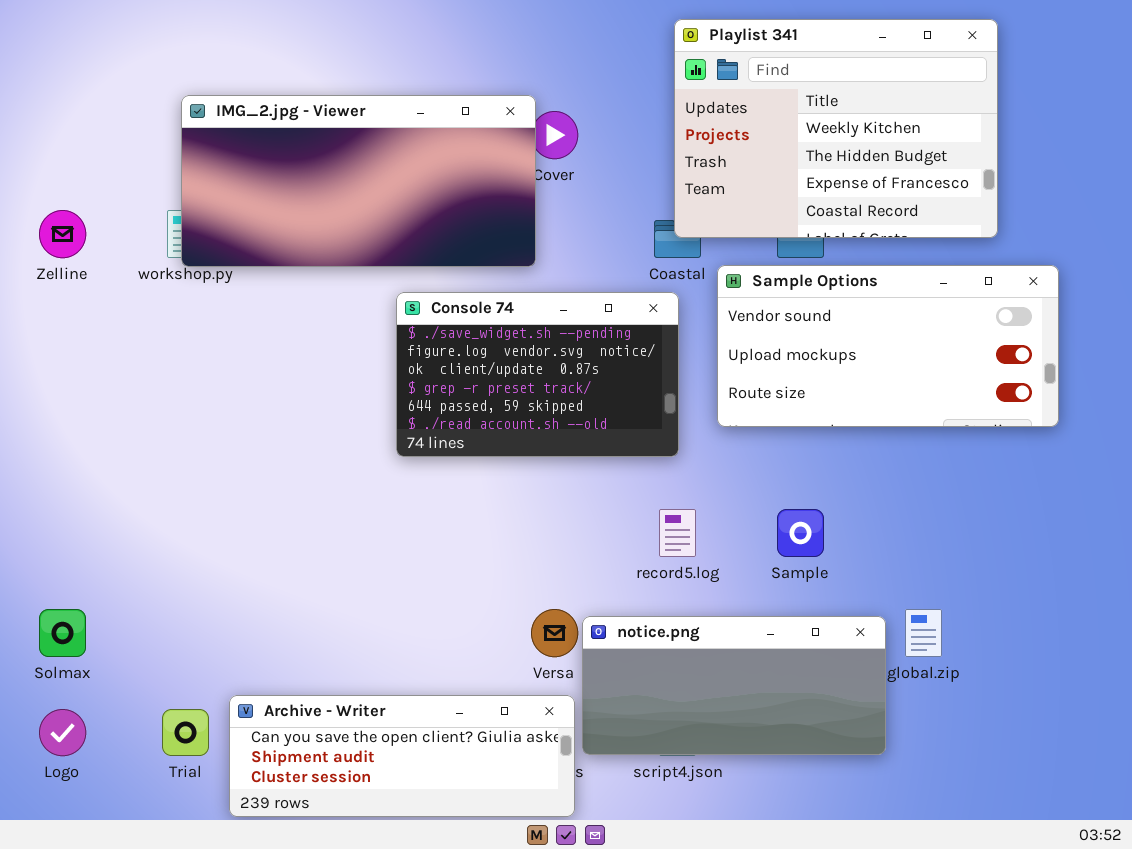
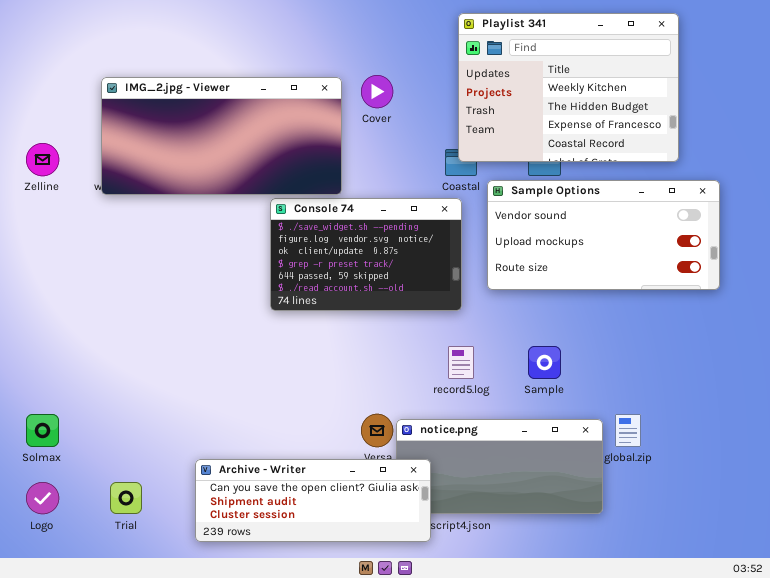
IMG_2.jpg - Viewer: [181,95,536,267] -> [101,77,342,195], moved
Archive - Writer: [229,695,575,817] -> [195,459,431,542], moved

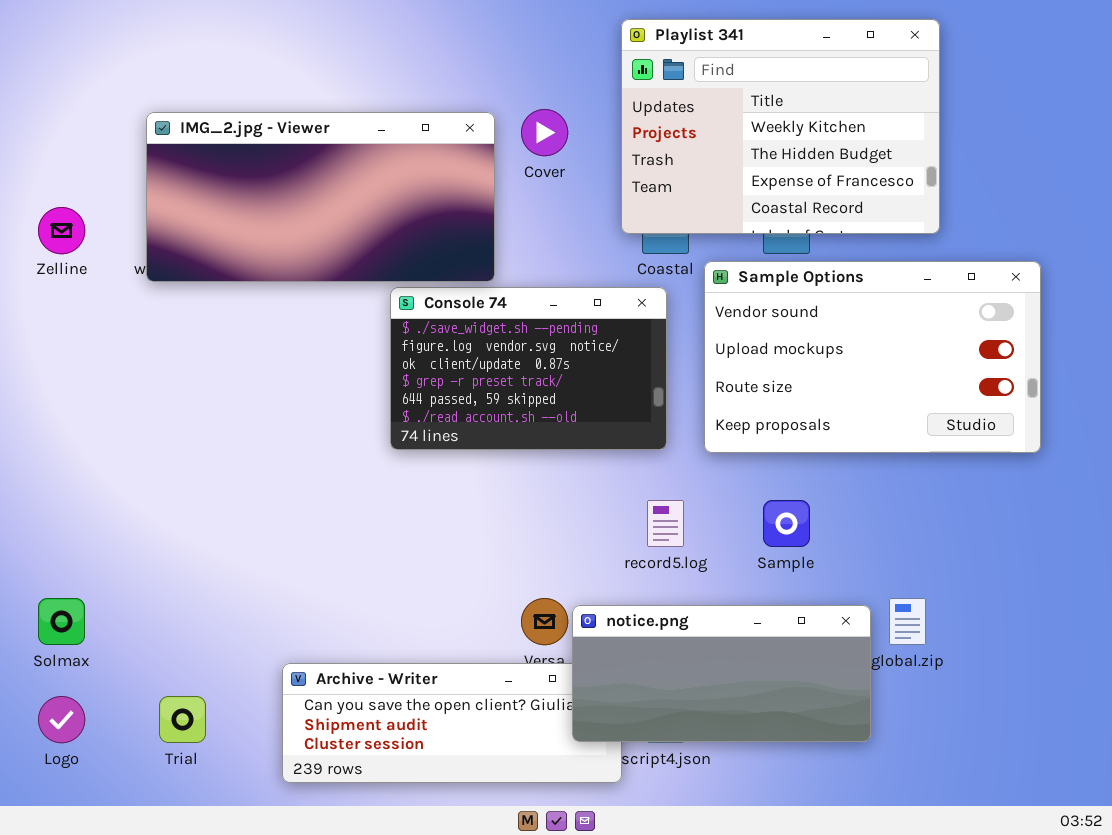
Playlist 341: [458,13,679,162] -> [621,19,940,234], moved
Sample Options: [487,180,720,290] -> [704,261,1041,453], resized
notice.png: [396,419,603,514] -> [572,605,871,742], raised

